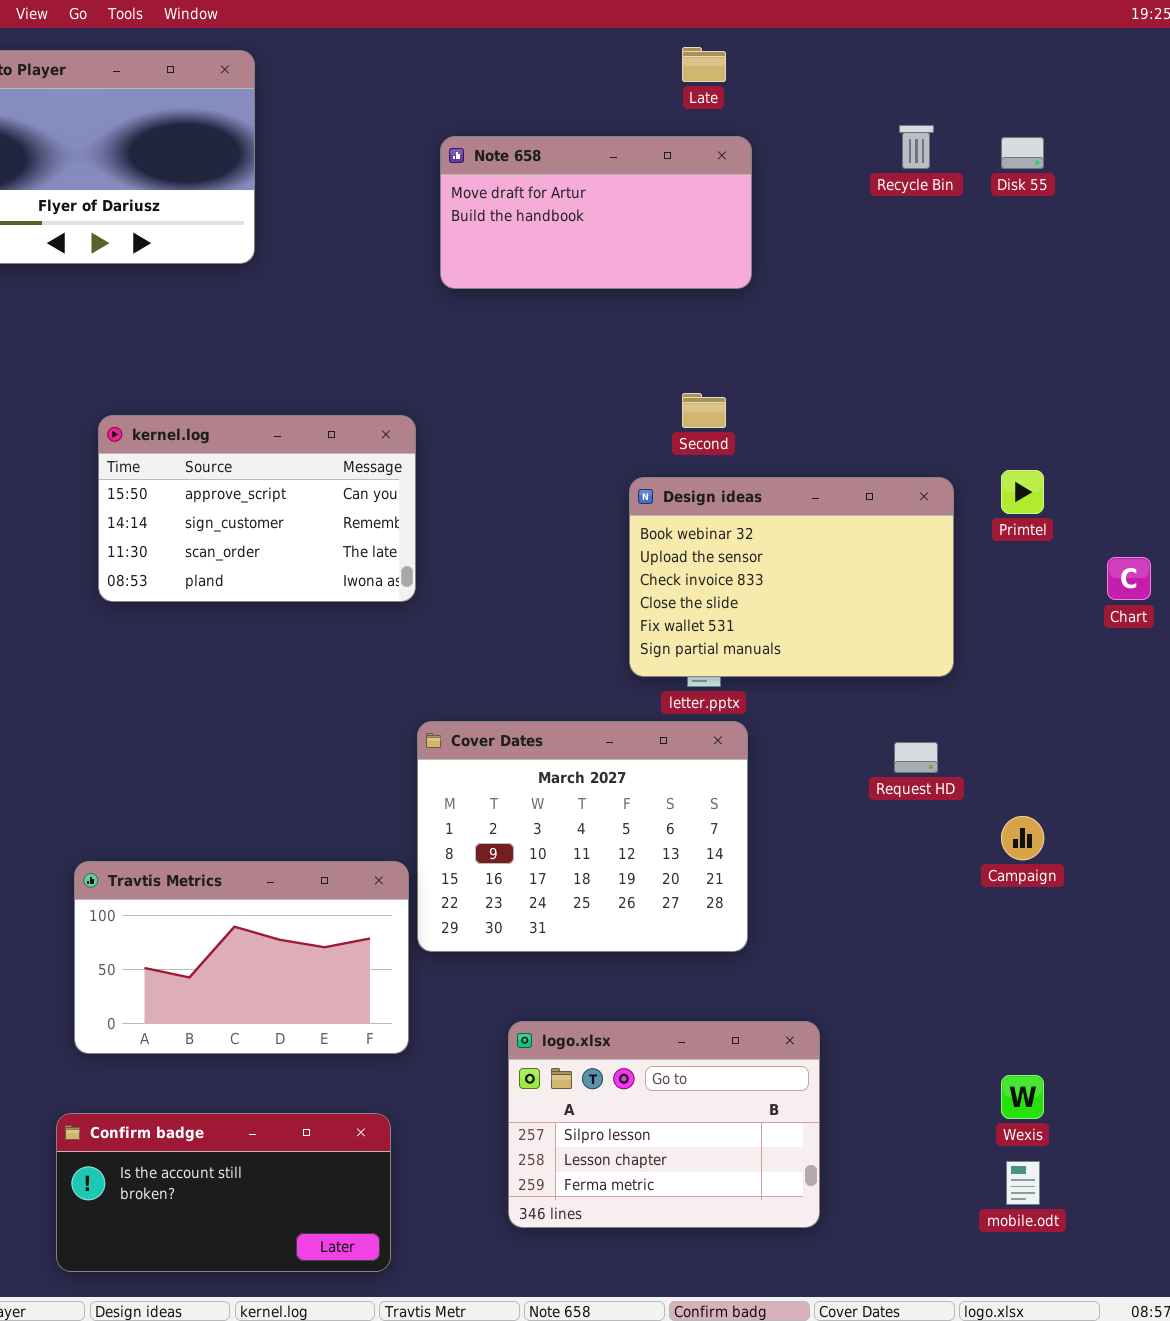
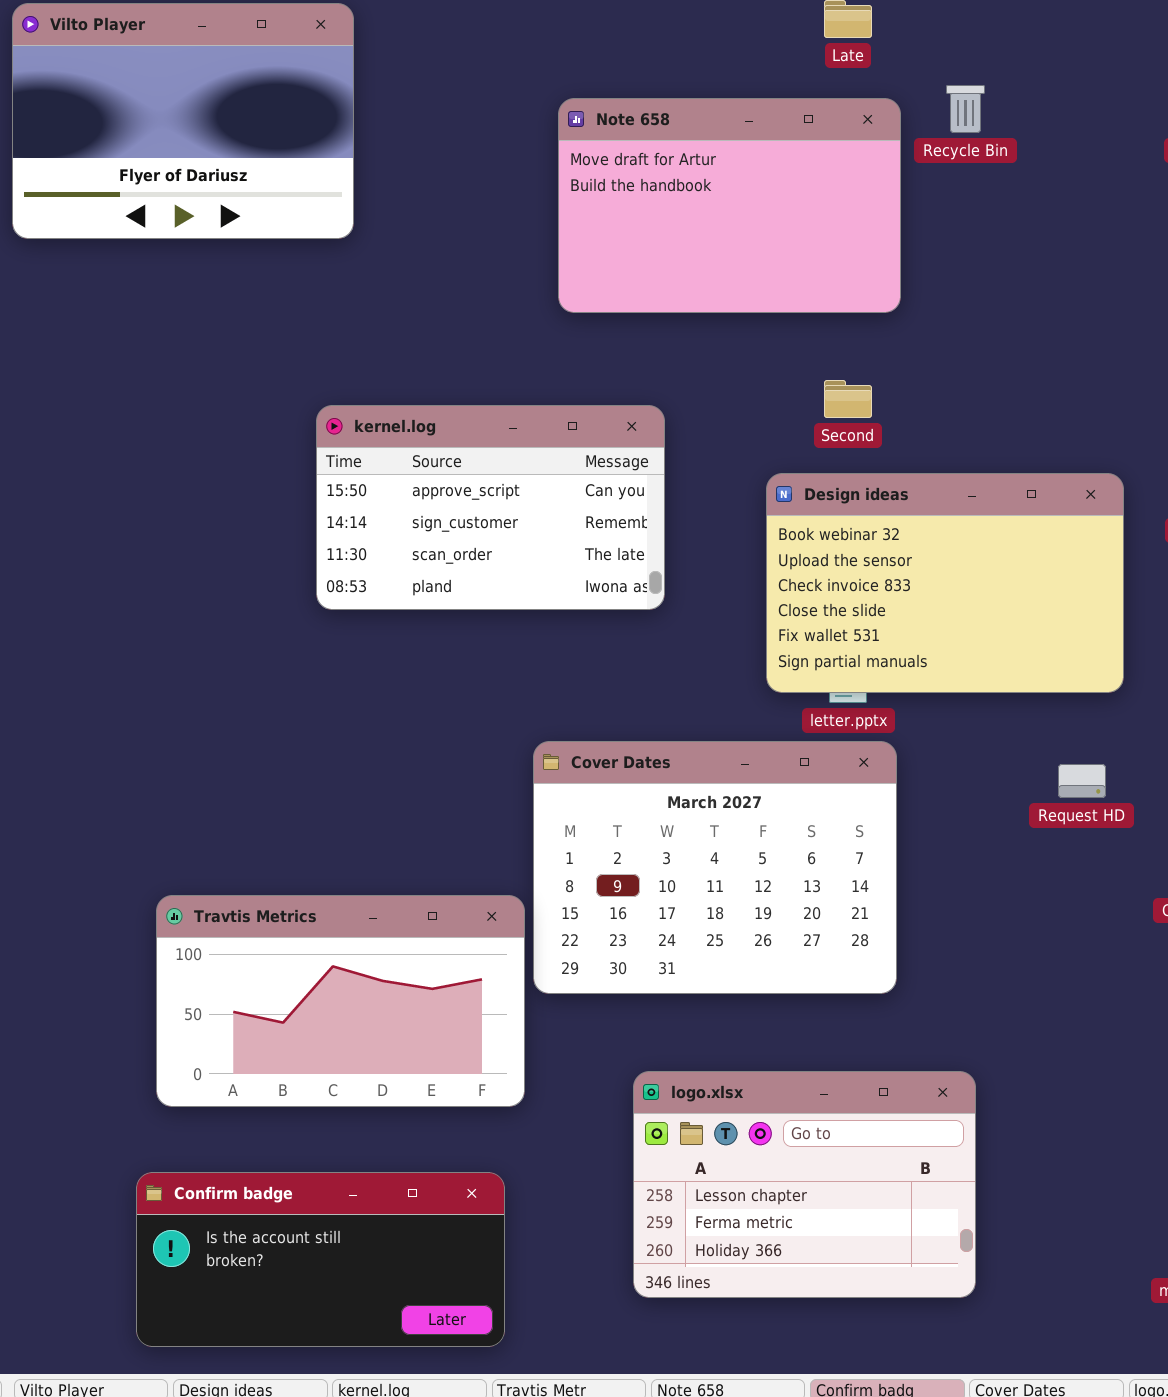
Recycle Bin: [899,125,934,169] -> [946,85,985,133], moved
Note 658: [440,136,752,289] -> [558,98,901,313], resized
kernel.log: [98,415,416,602] -> [316,405,665,610], moved
logo.xlsx: [508,1021,820,1228] -> [633,1071,976,1298], scrolled down 1 row

